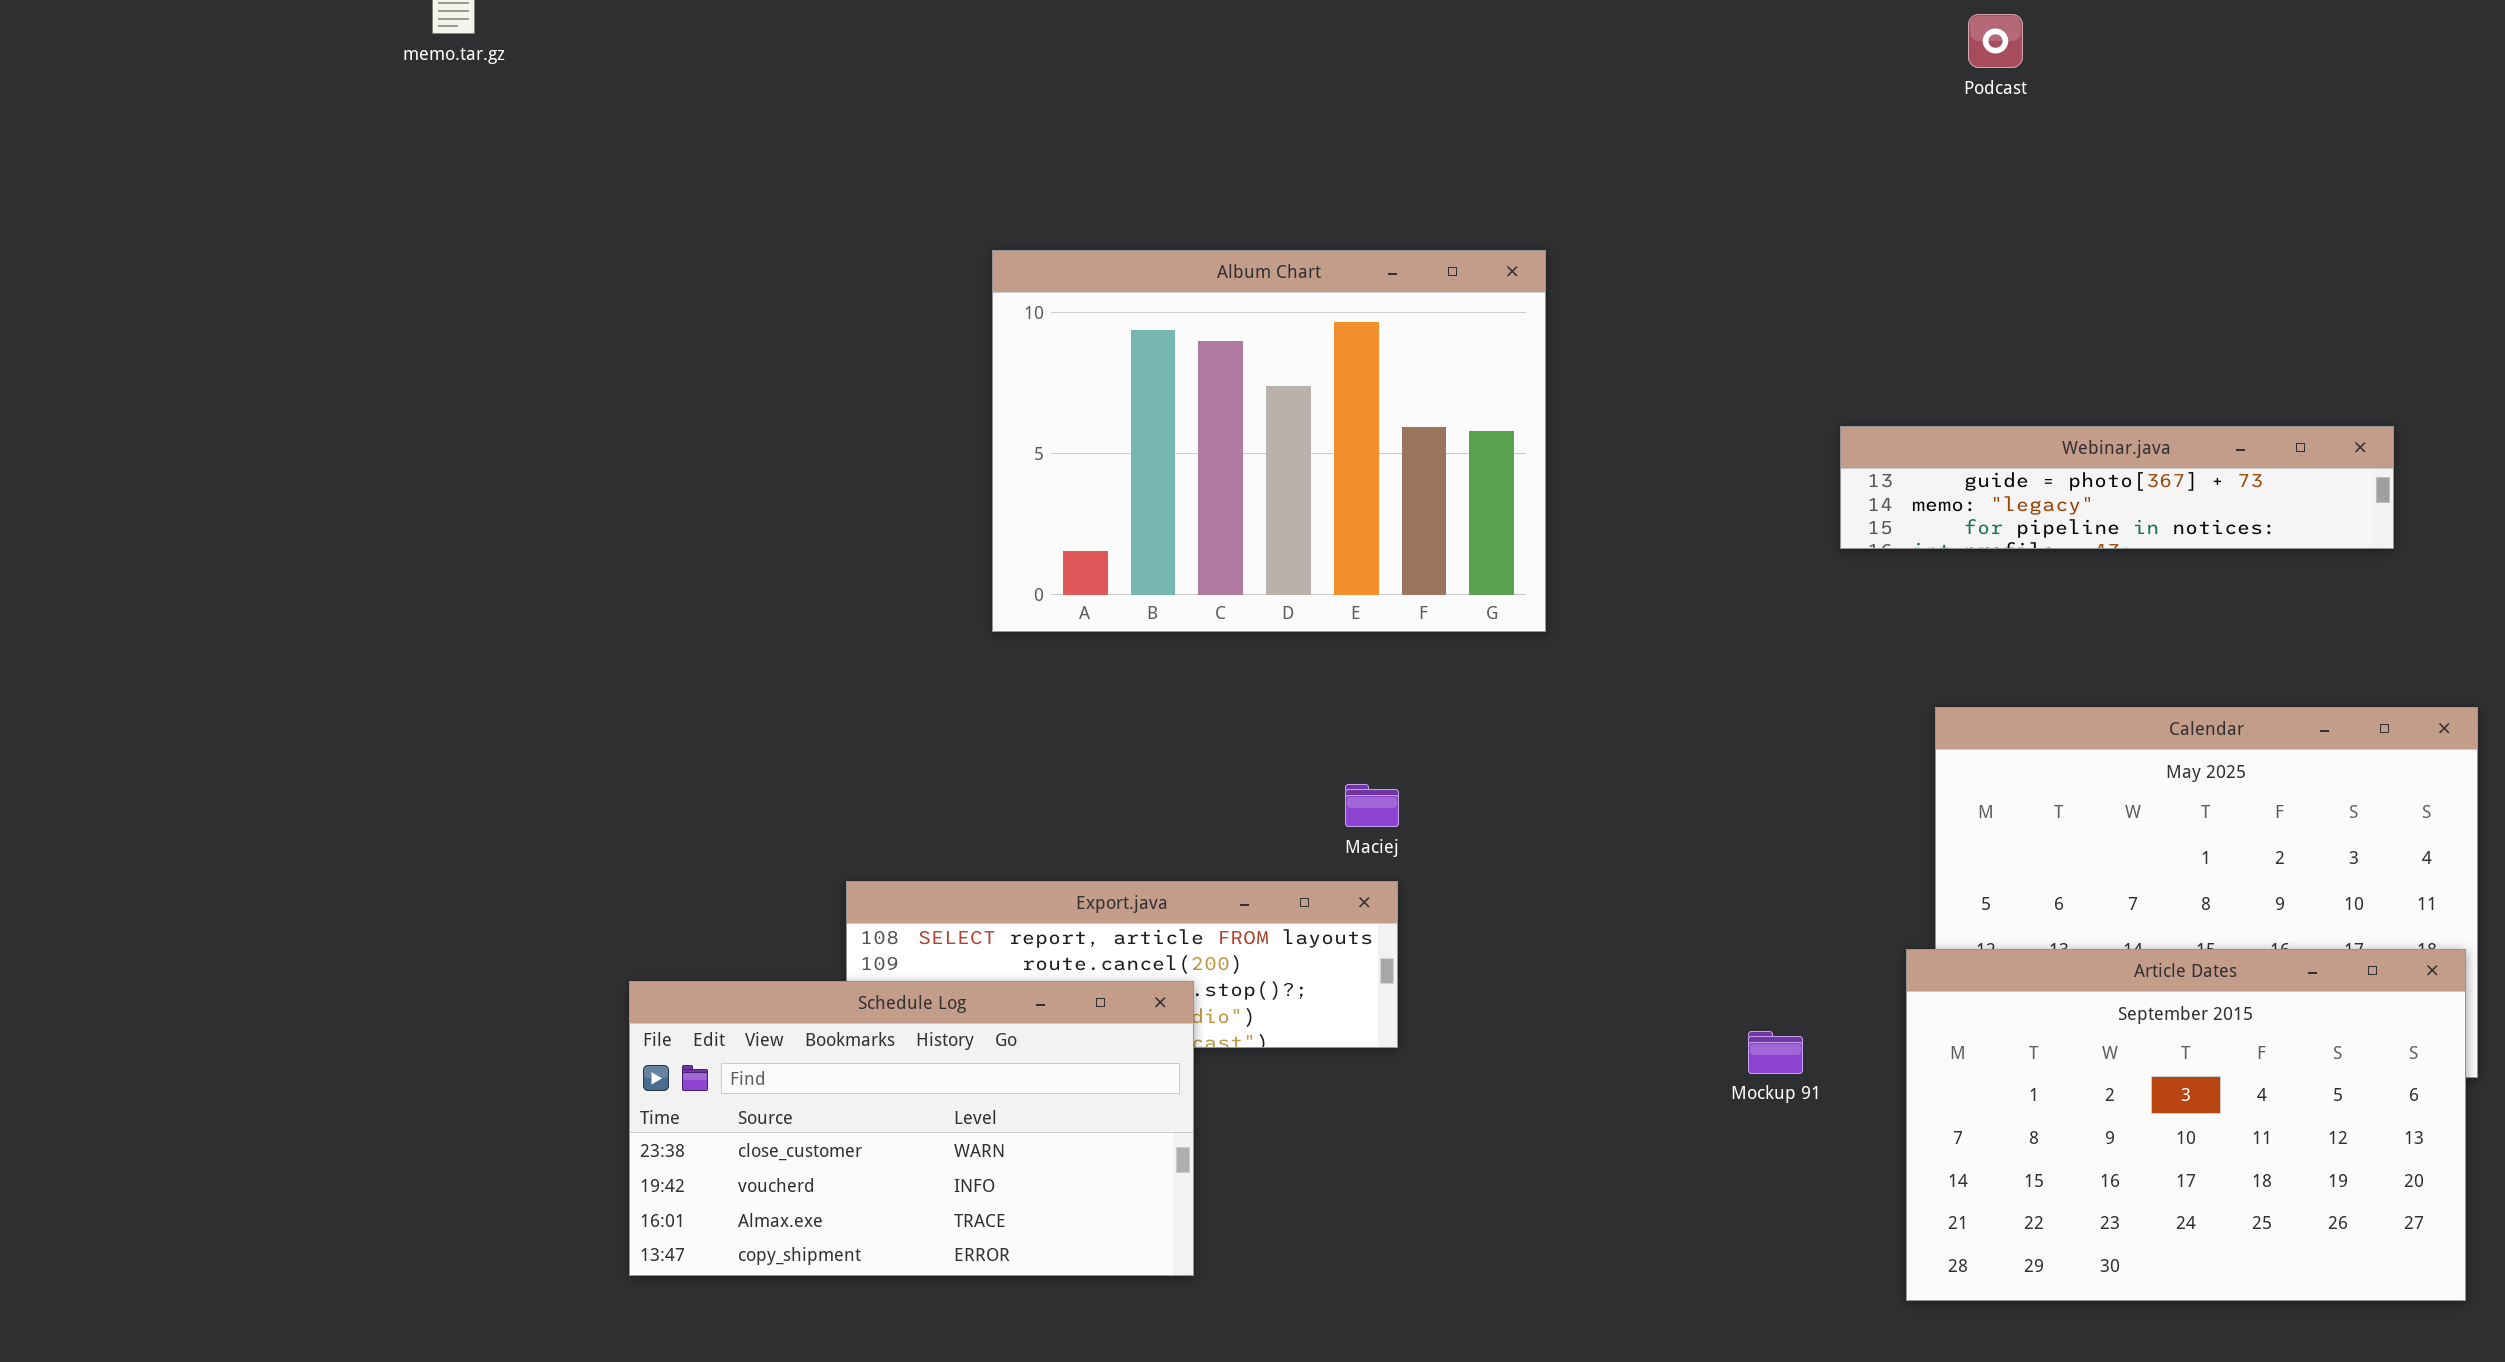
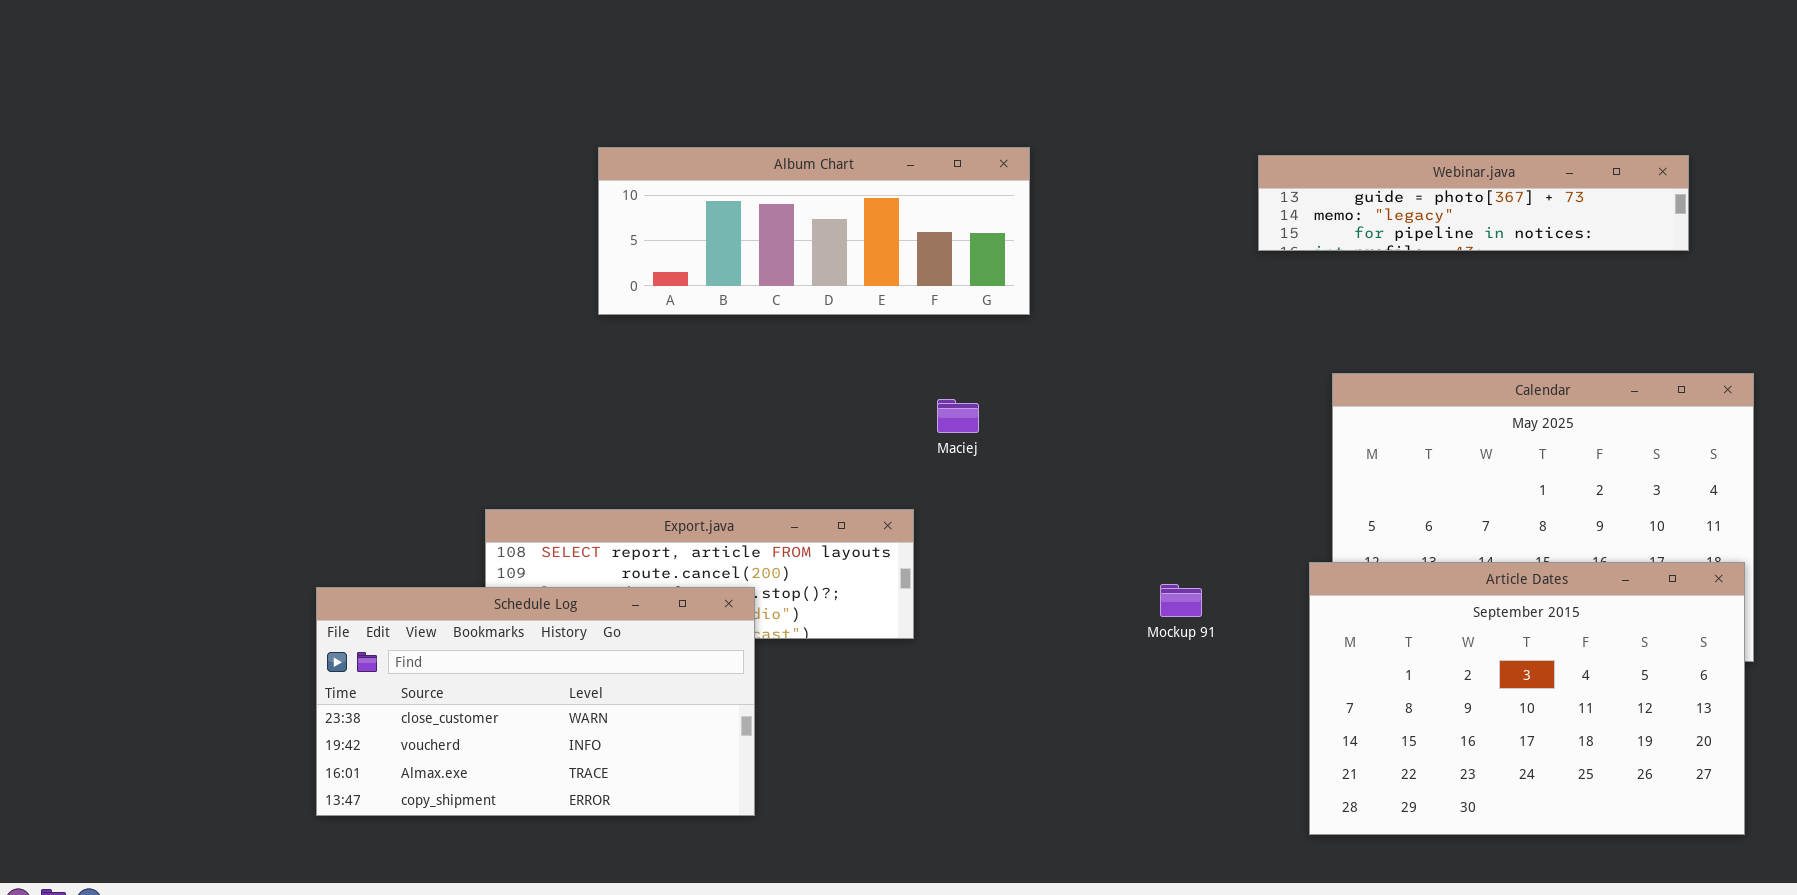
Album Chart: [992,250,1546,632] -> [598,147,1030,315], resized
Maciej: [1345,784,1399,827] -> [937,399,979,433], moved
Mockup 91: [1748,1031,1803,1074] -> [1160,584,1202,617], moved

